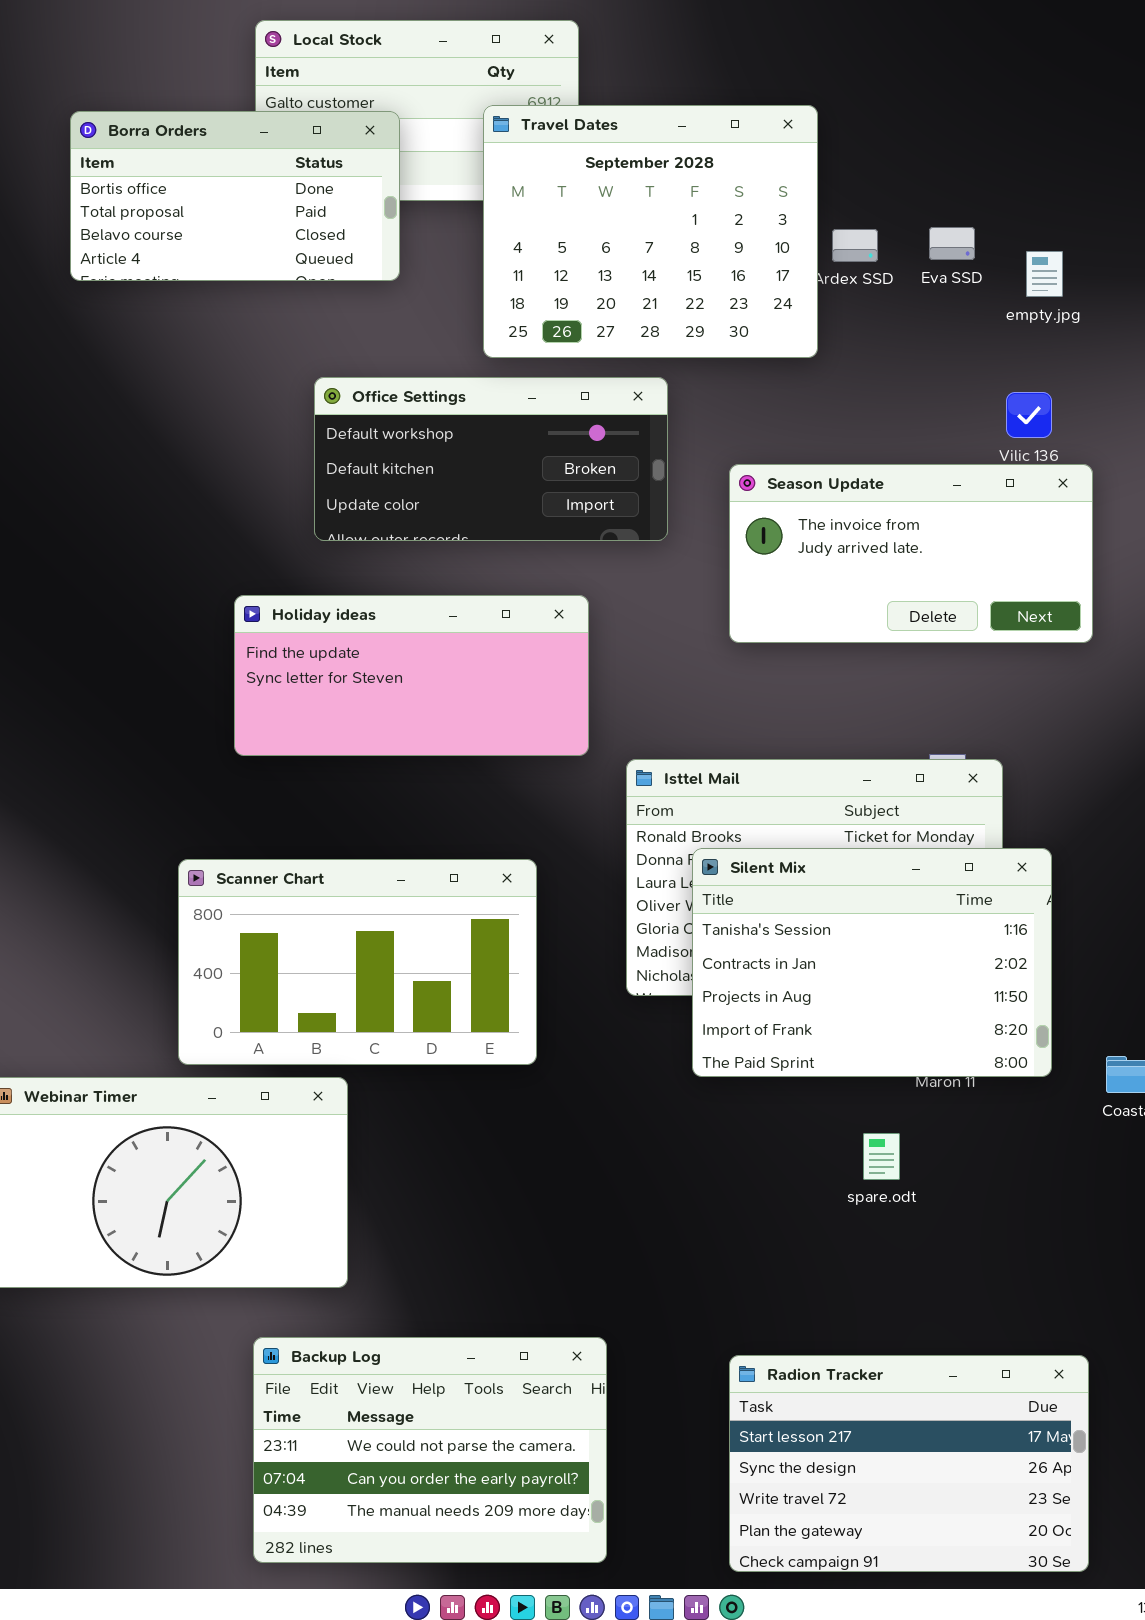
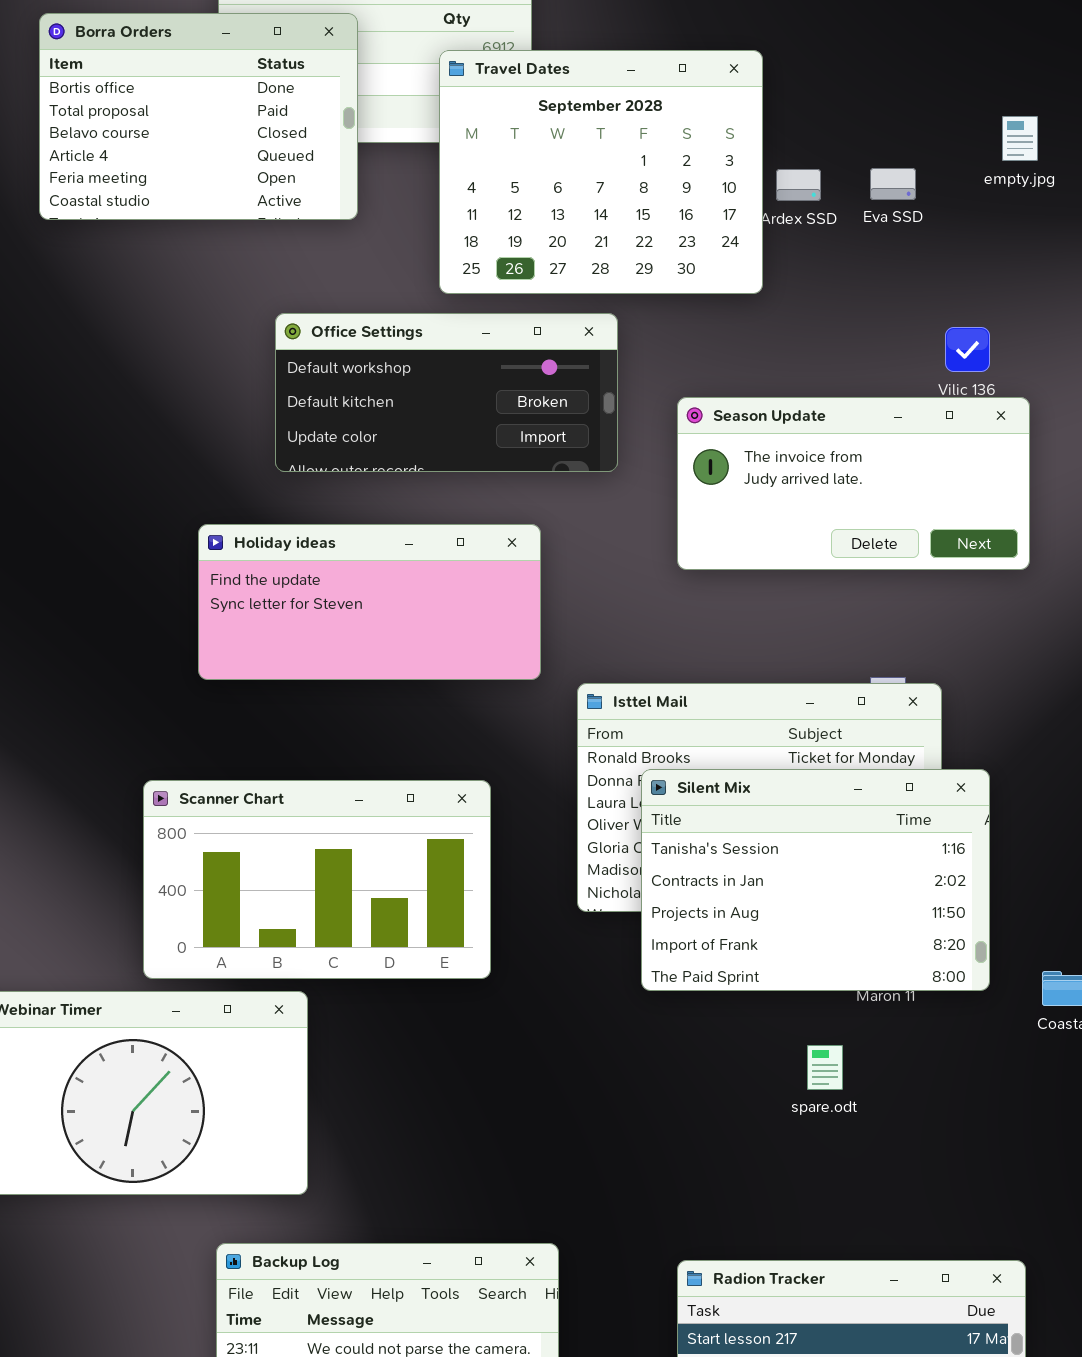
Borra Orders: [70,111,400,281] -> [39,13,358,220], resized
empty.jpg: [1026,251,1063,297] -> [1002,116,1038,161], moved

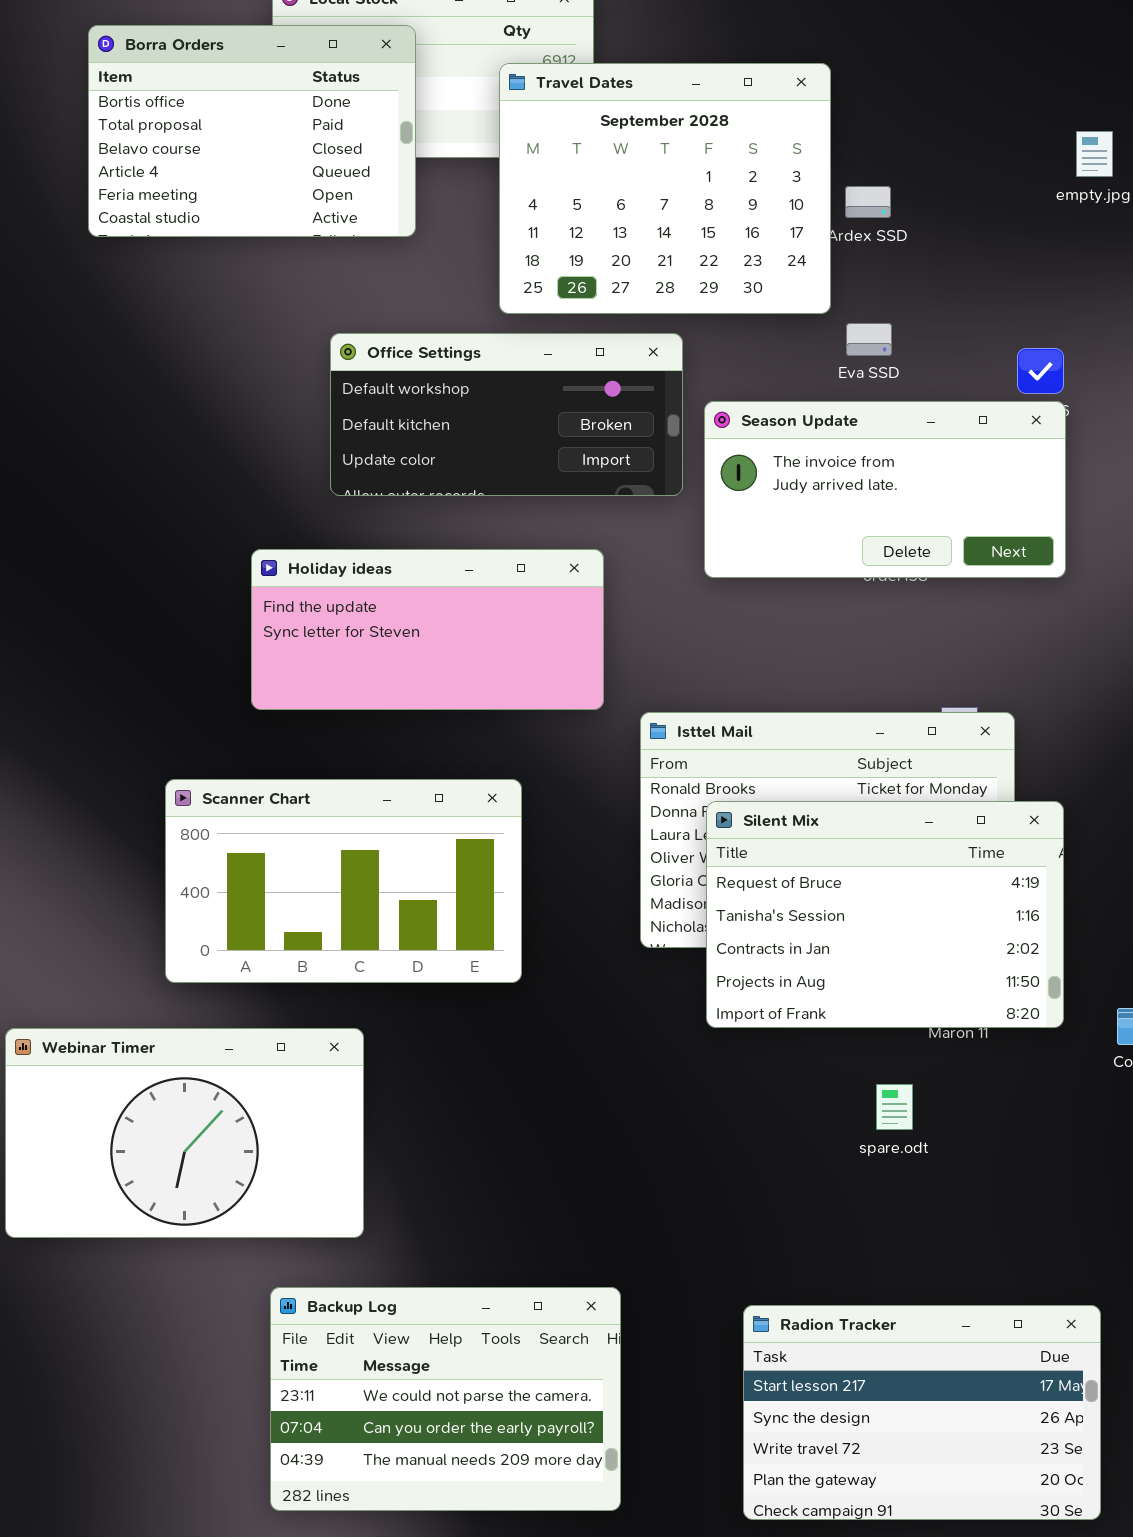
Eva SSD: [870,168,916,200] -> [846,323,892,356], moved
Season Update: [677,397,1030,570] -> [704,401,1066,578], moved
Silent Mix: [641,769,990,991] -> [706,801,1064,1028], scrolled up 1 row
Scanner Chart: [143,780,491,979] -> [165,779,522,983], moved

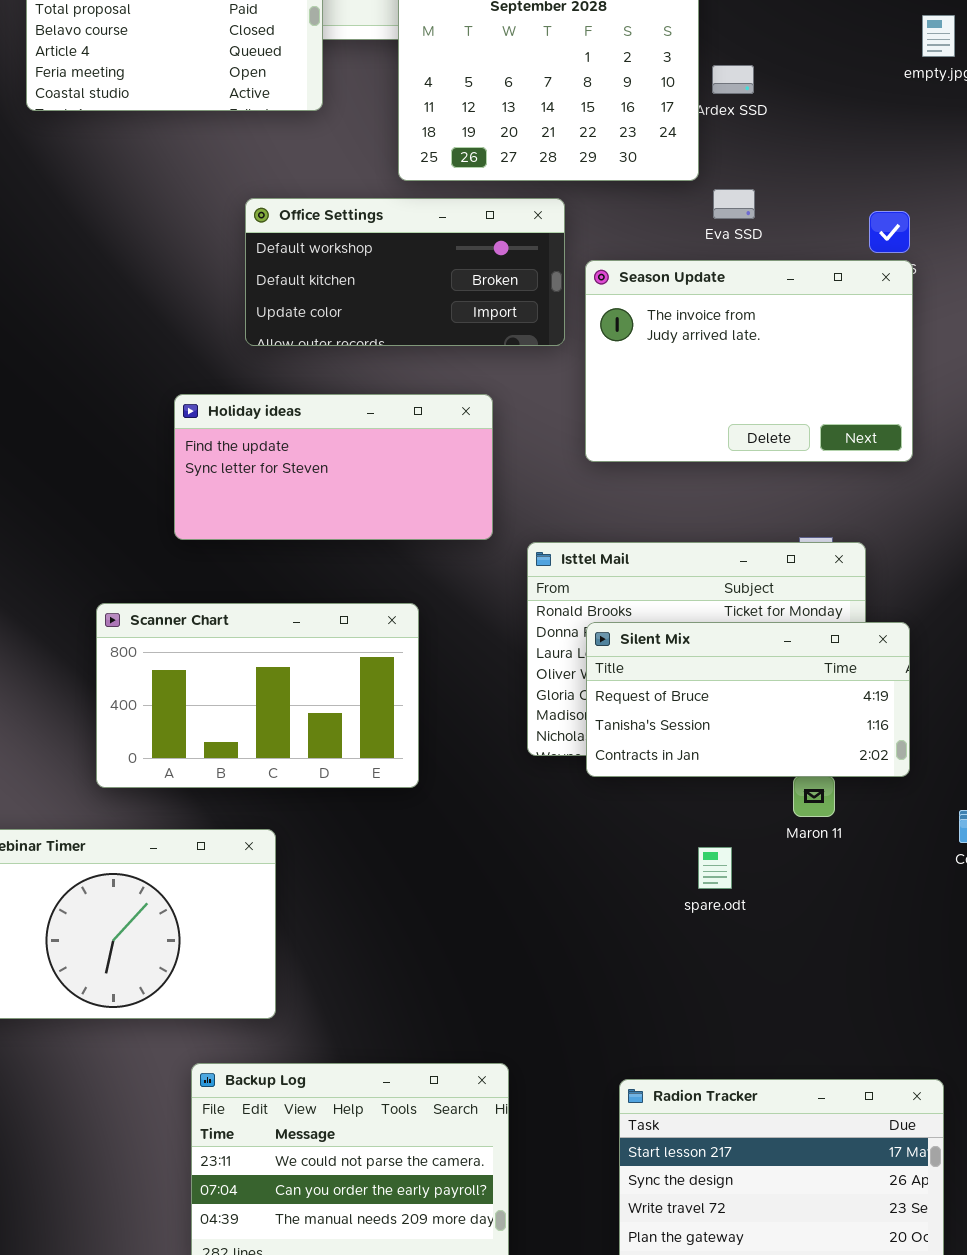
Season Update: [704,401,1066,578] -> [585,260,913,462], resized
Silent Mix: [706,801,1064,1028] -> [586,622,910,777], resized
spare.odt: [876,1084,913,1130] -> [698,847,732,889], moved

